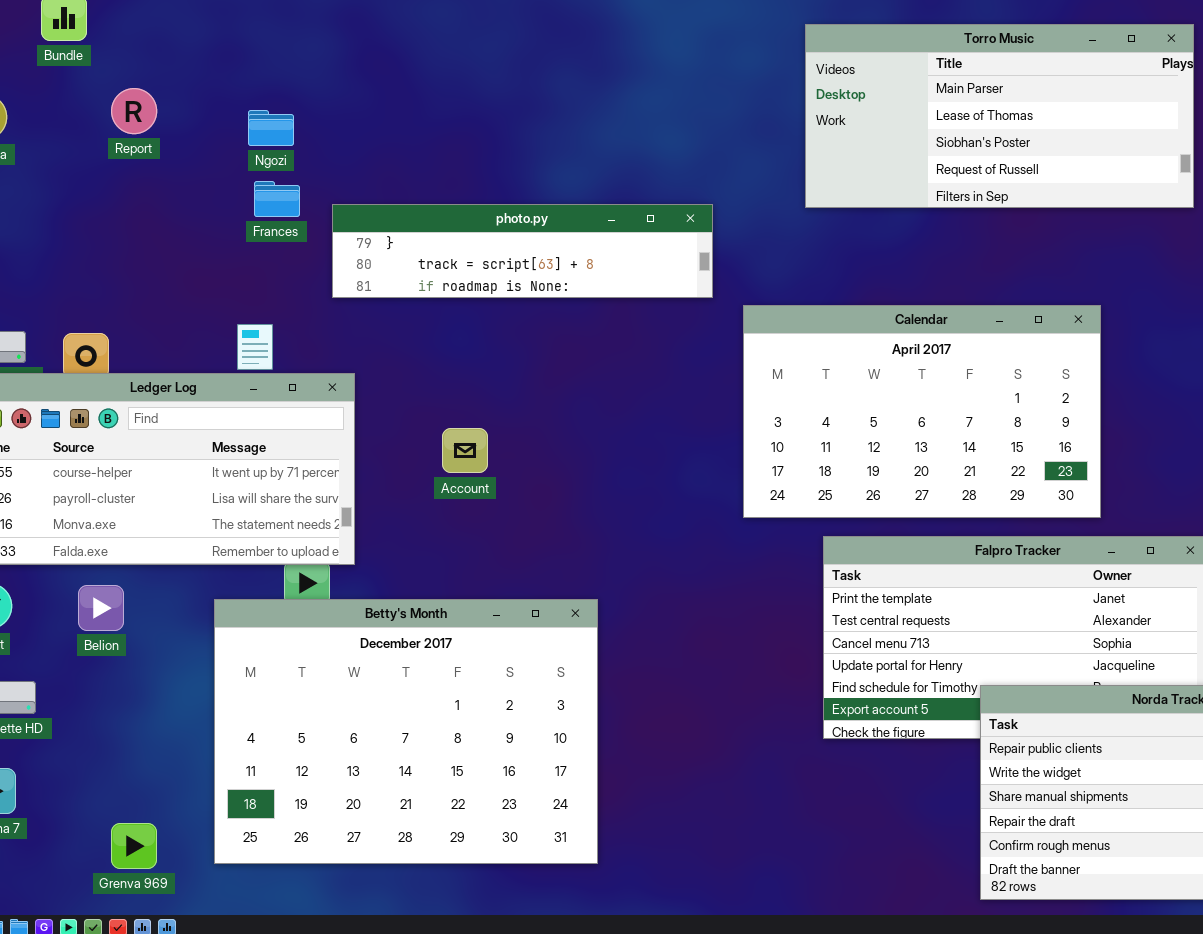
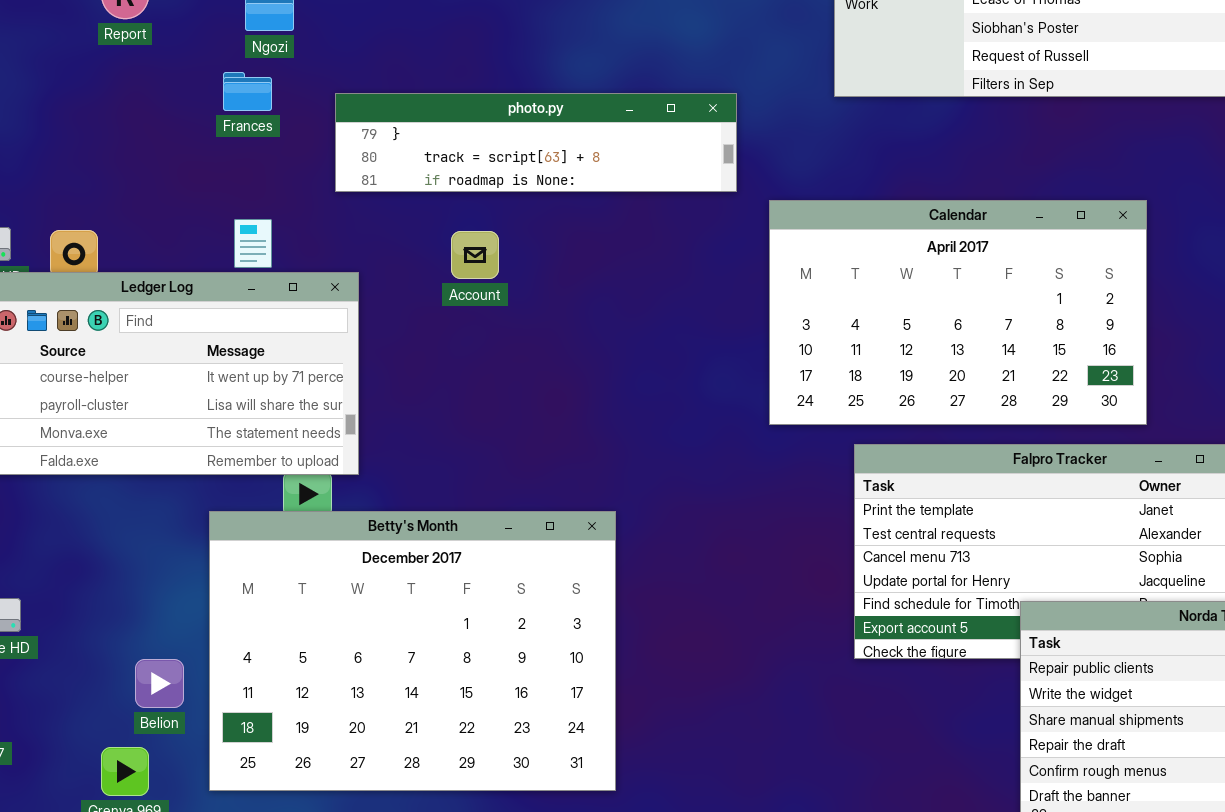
Frances: [254,181,300,217] -> [223,72,272,111], moved
Account: [442,428,488,473] -> [451,231,499,279], moved
Belion: [78,585,124,631] -> [135,659,184,708], moved

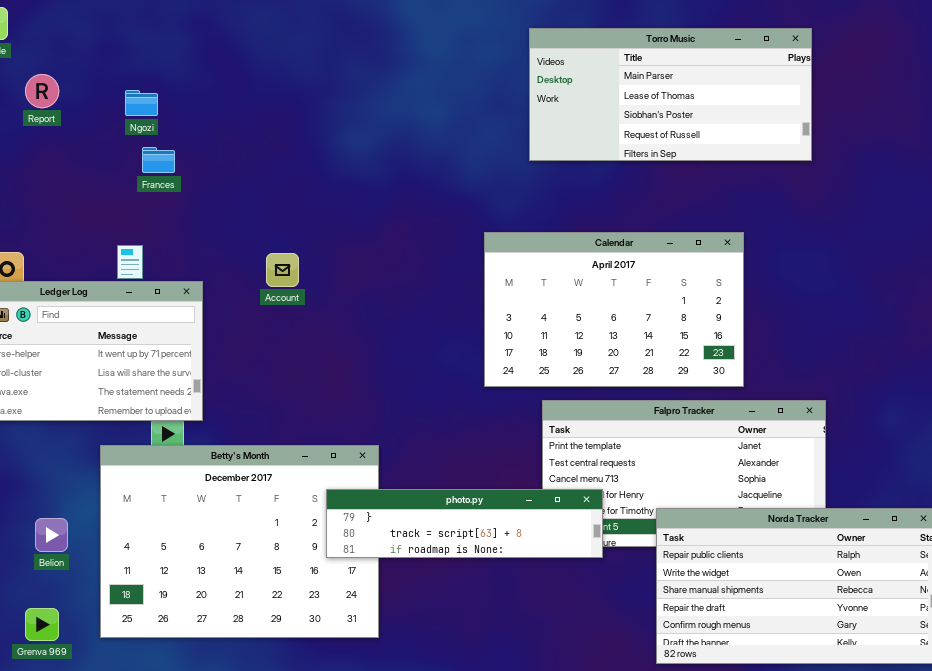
Frances: [223,72,272,111] -> [142,147,175,173], moved
photo.py: [335,93,737,192] -> [326,489,603,558], moved
Belion: [135,659,184,708] -> [35,518,68,552], moved

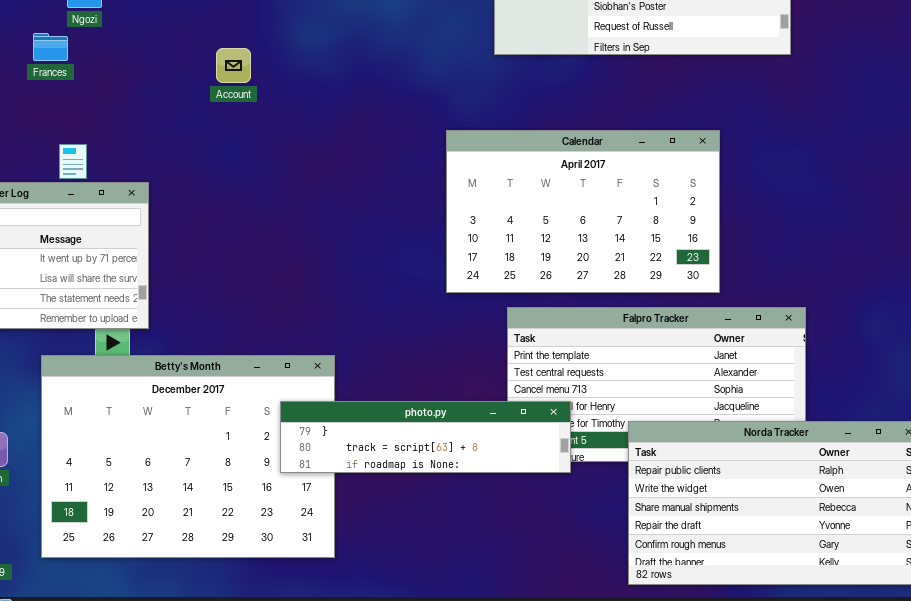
Frances: [142,147,175,173] -> [33,33,68,61], moved
Account: [266,253,299,287] -> [216,48,251,83], moved

